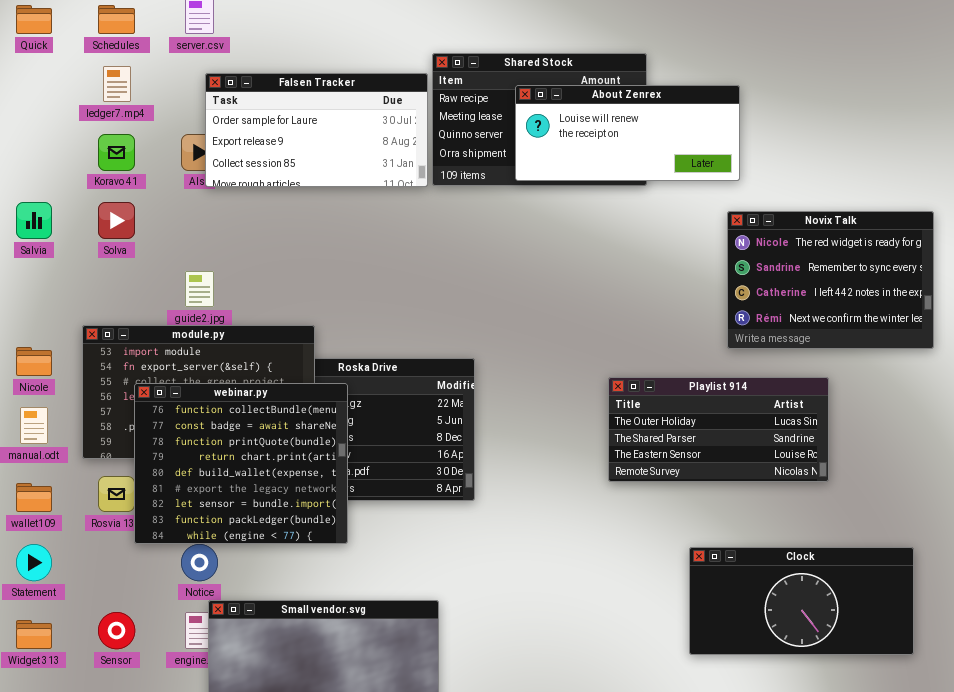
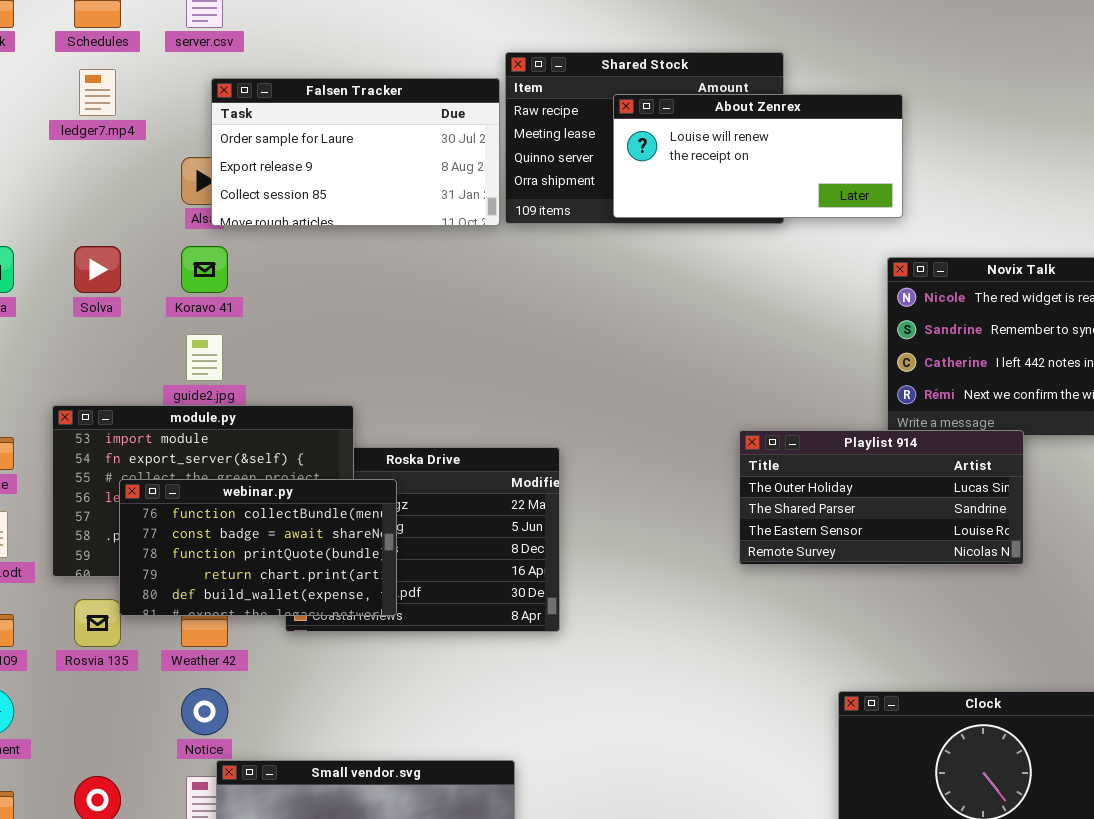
Koravo 41: [98,134,135,171] -> [181,246,228,293], moved
Playlist 914: [608,377,829,482] -> [739,430,1024,565], moved
webinar.py: [134,383,348,544] -> [119,479,397,616], resized

